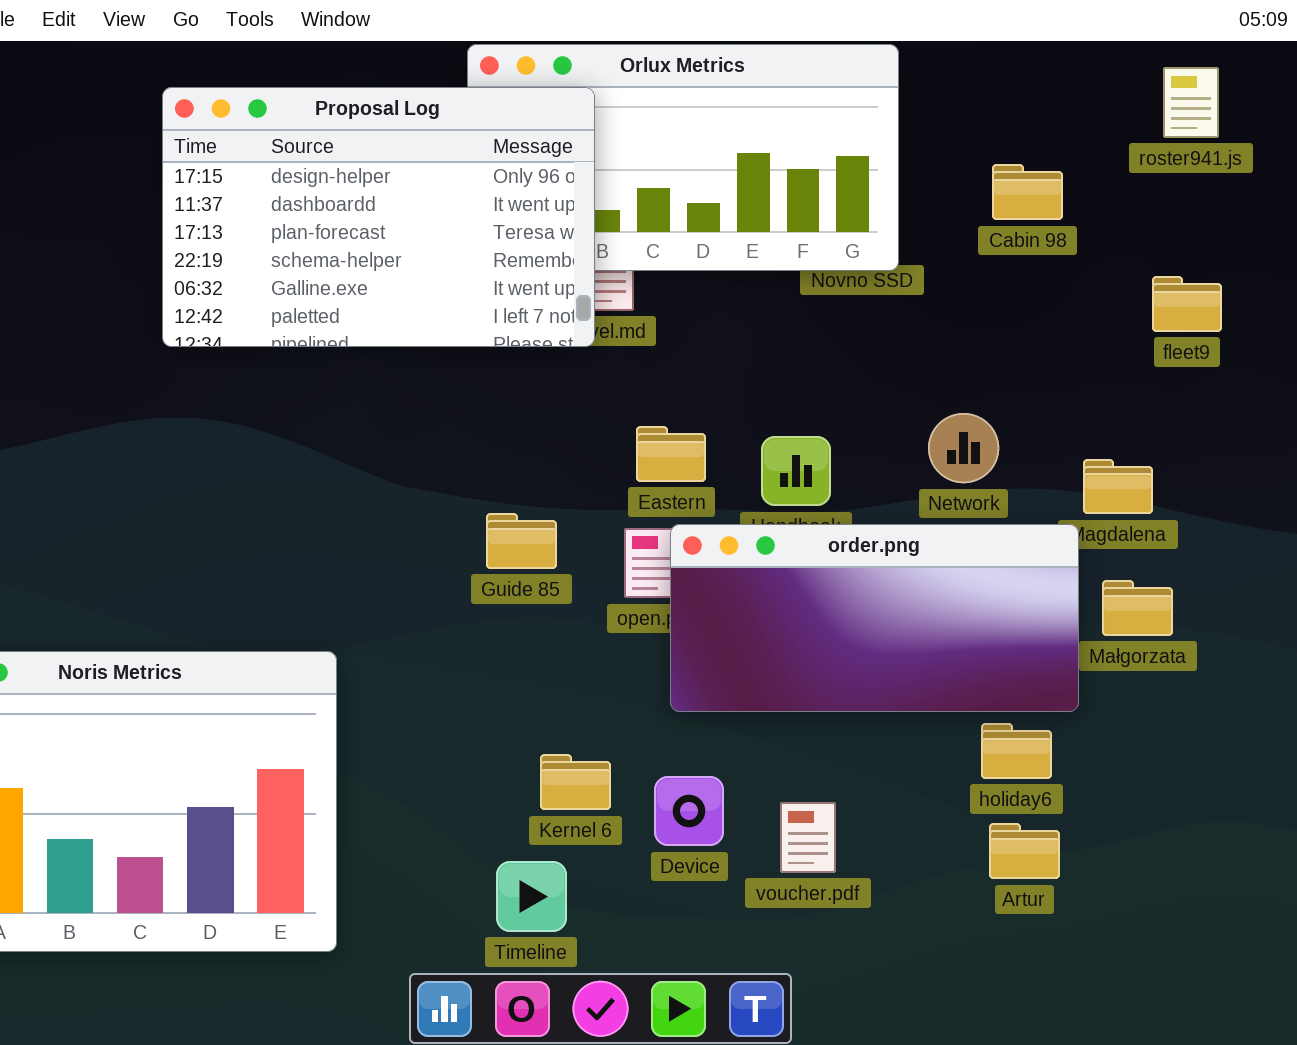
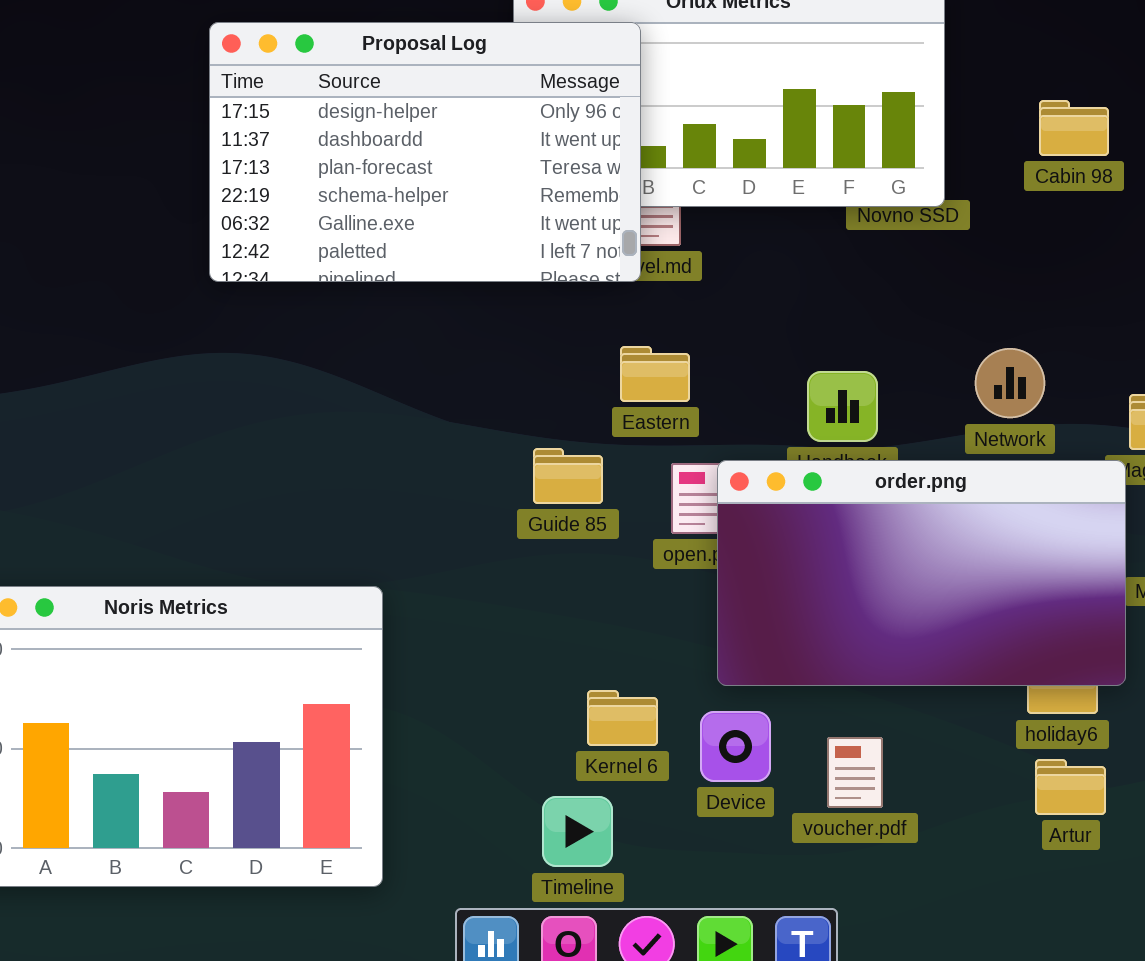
Eastern: [636,426,706,482] -> [620,346,690,402], moved
order.png: [670,524,1079,712] -> [717,460,1126,686], resized

